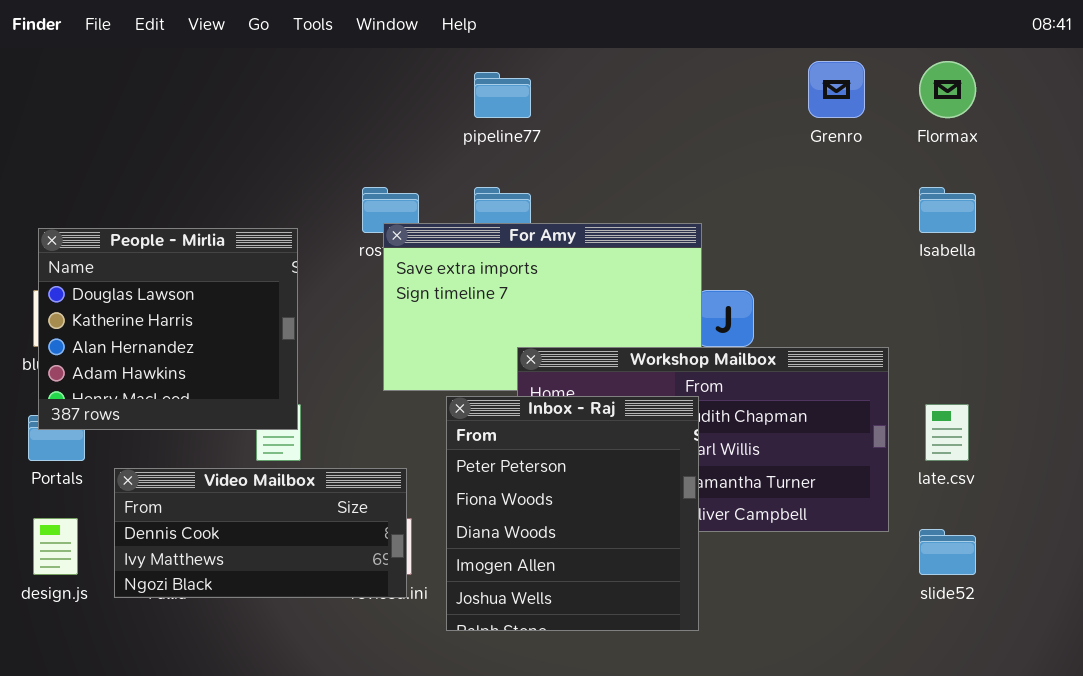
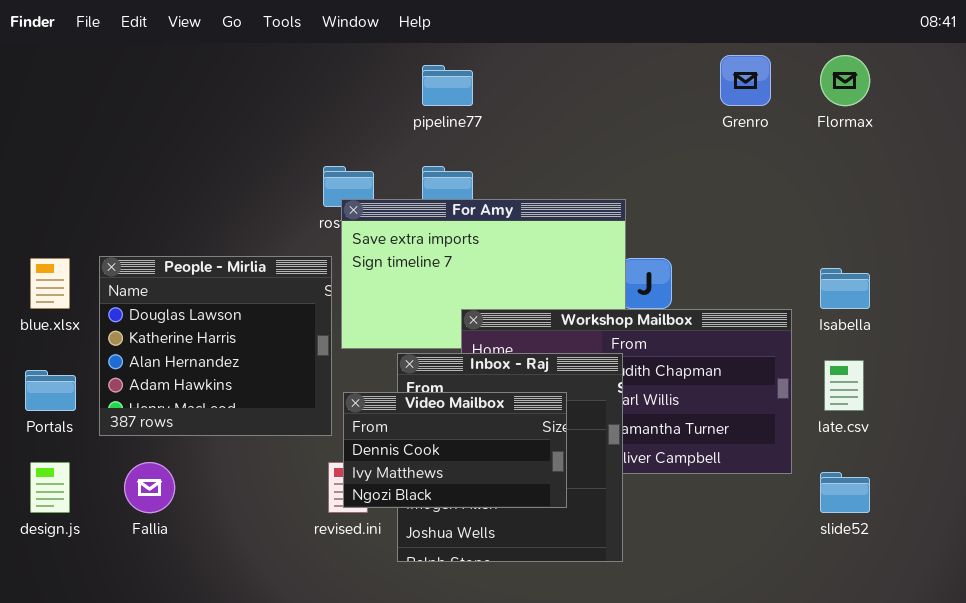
Isabella: [919,187,976,233] -> [820,268,870,309], moved
People - Mirlia: [38,228,298,430] -> [99,256,332,436], moved
Video Mailbox: [114,468,407,598] -> [343,392,567,508], moved, resized

